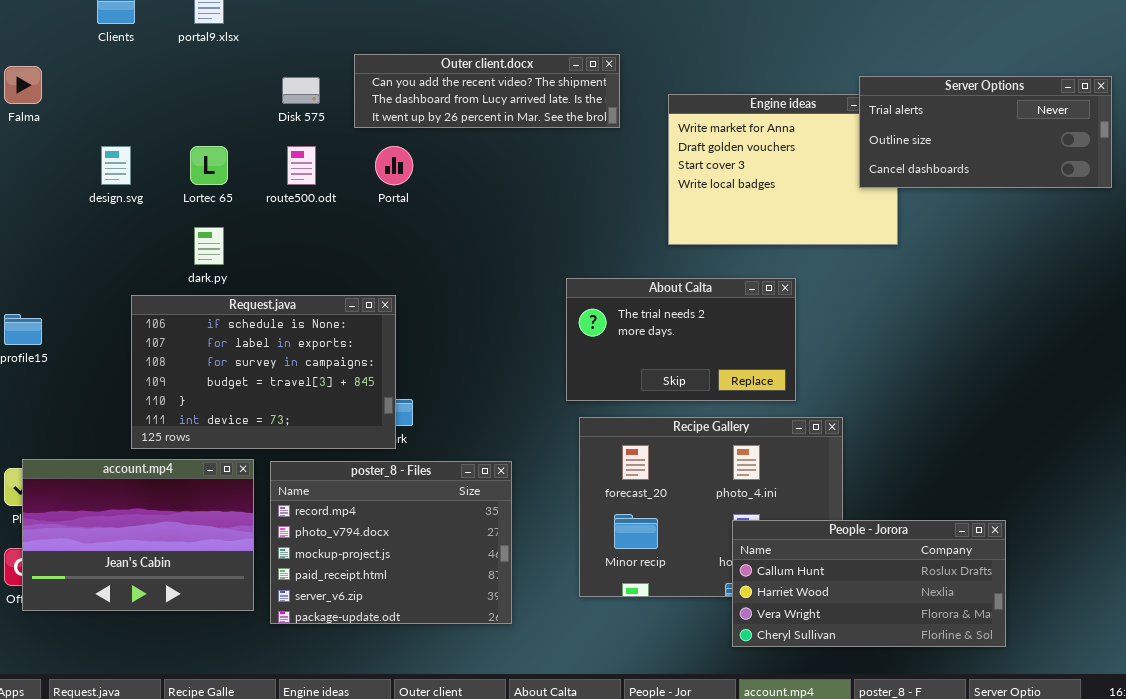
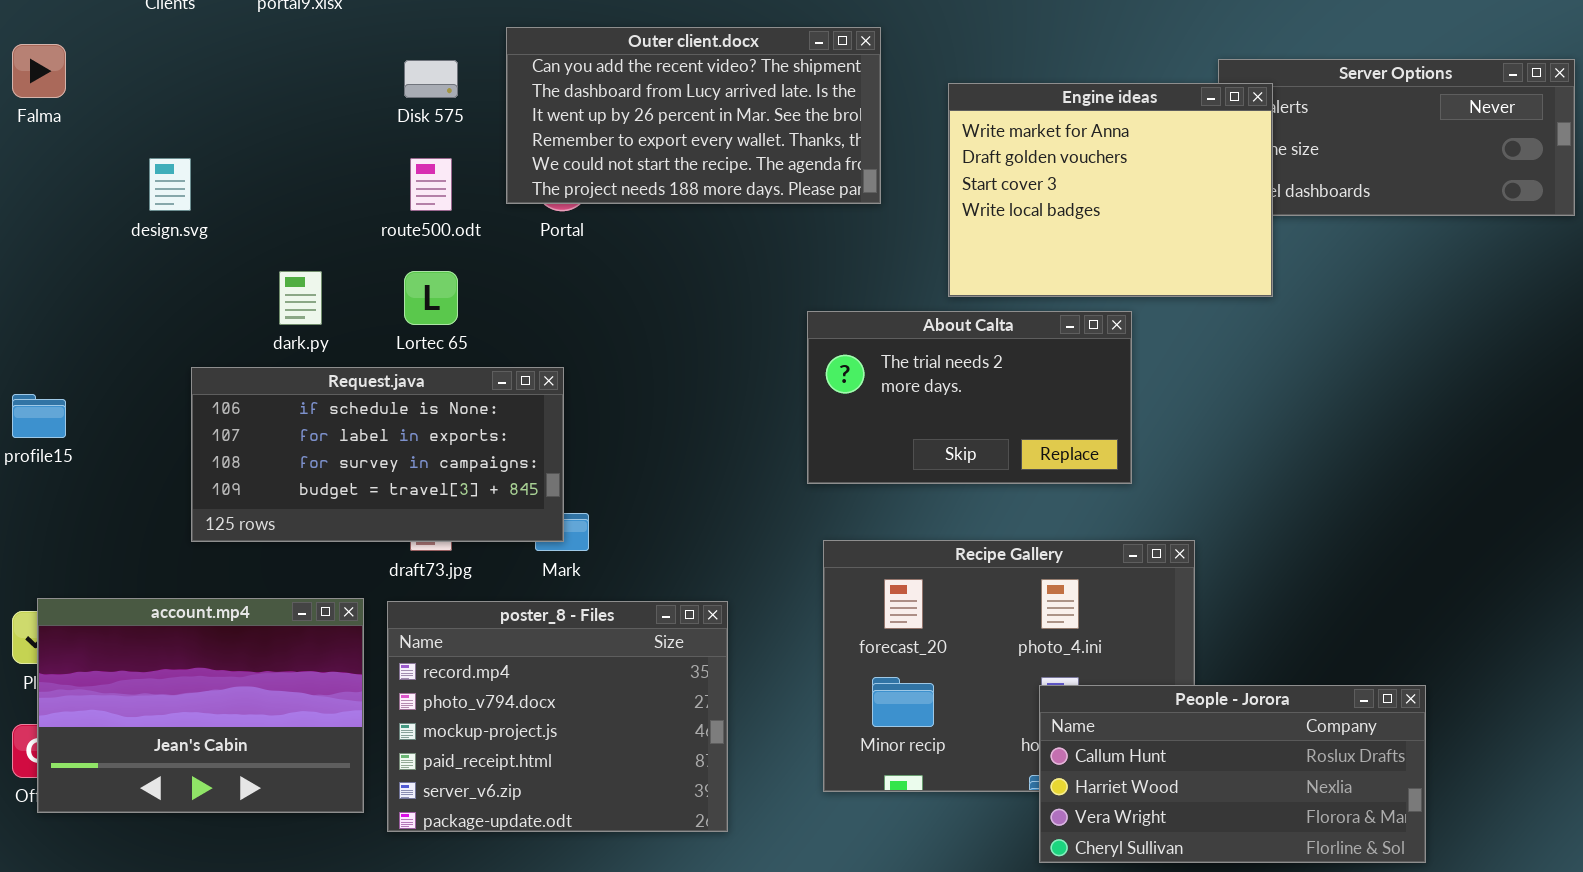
Outer client.docx: [354,54,620,128] -> [506,27,881,204], resized
Engine ideas: [668,94,898,245] -> [948,83,1273,297], raised
Lortec 65: [190,146,228,185] -> [404,271,458,325], moved
About Calta: [566,278,796,401] -> [807,311,1132,484], moved
Request.java: [131,295,396,449] -> [191,367,564,542], resized

